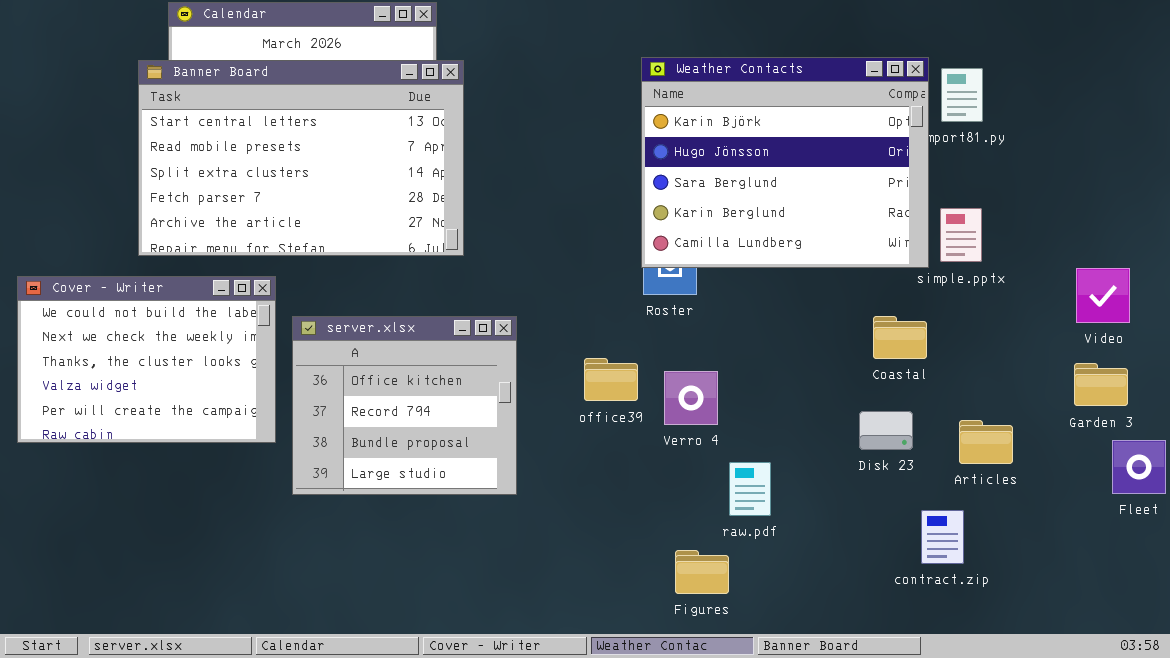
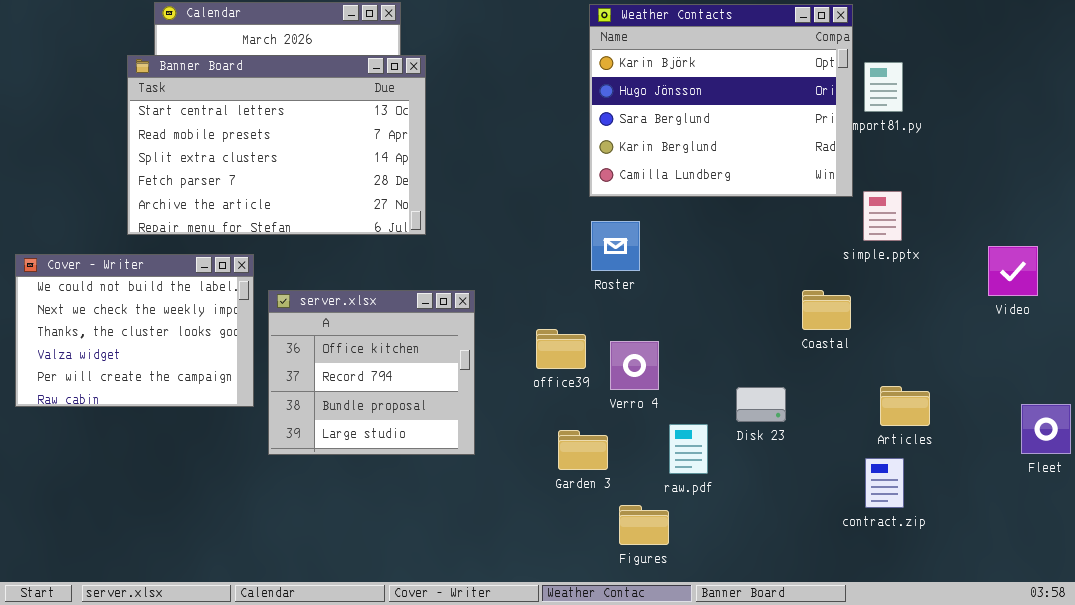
Weather Contacts: [641,57,929,268] -> [589,4,853,197], moved
Garden 3: [1074,363,1128,406] -> [558,430,608,470], moved
Disk 23: [859,411,913,450] -> [736,387,786,422], moved
contract.zip: [921,510,964,564] -> [865,458,904,508], moved

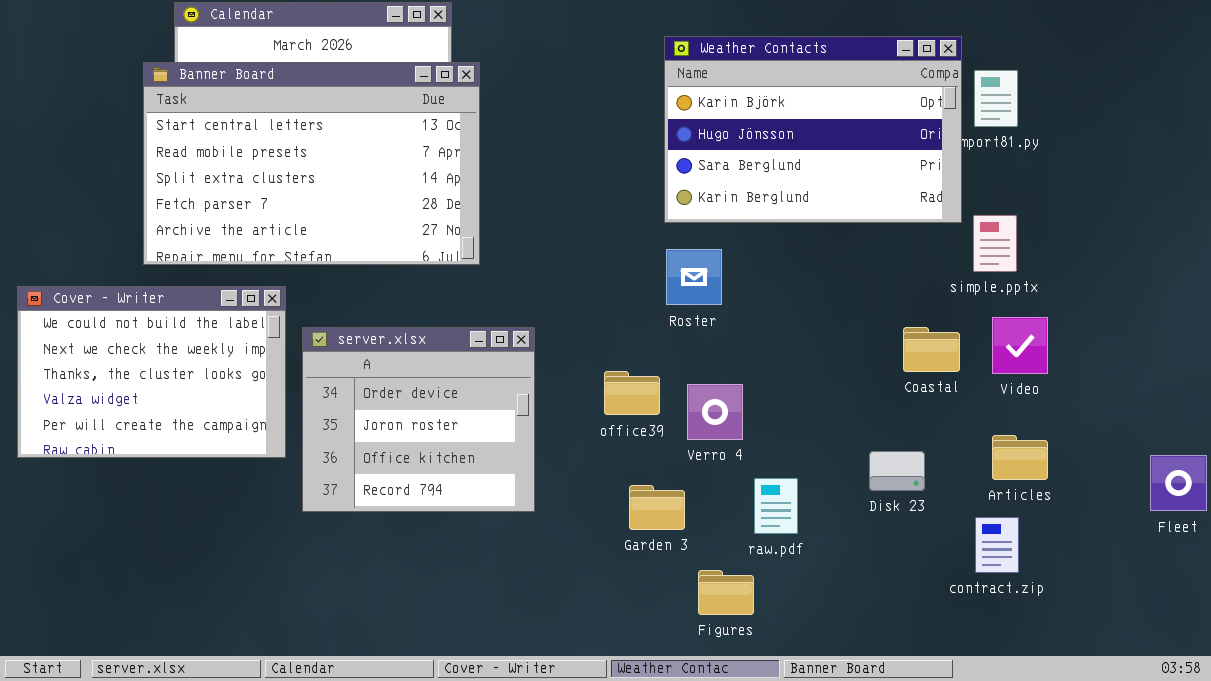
Weather Contacts: [589,4,853,197] -> [664,36,962,223], resized
Video: [988,246,1038,296] -> [992,317,1048,374], moved
server.xlsx: [268,290,475,455] -> [302,327,535,512], scrolled up 2 rows
Disk 23: [736,387,786,422] -> [869,451,925,491], moved

